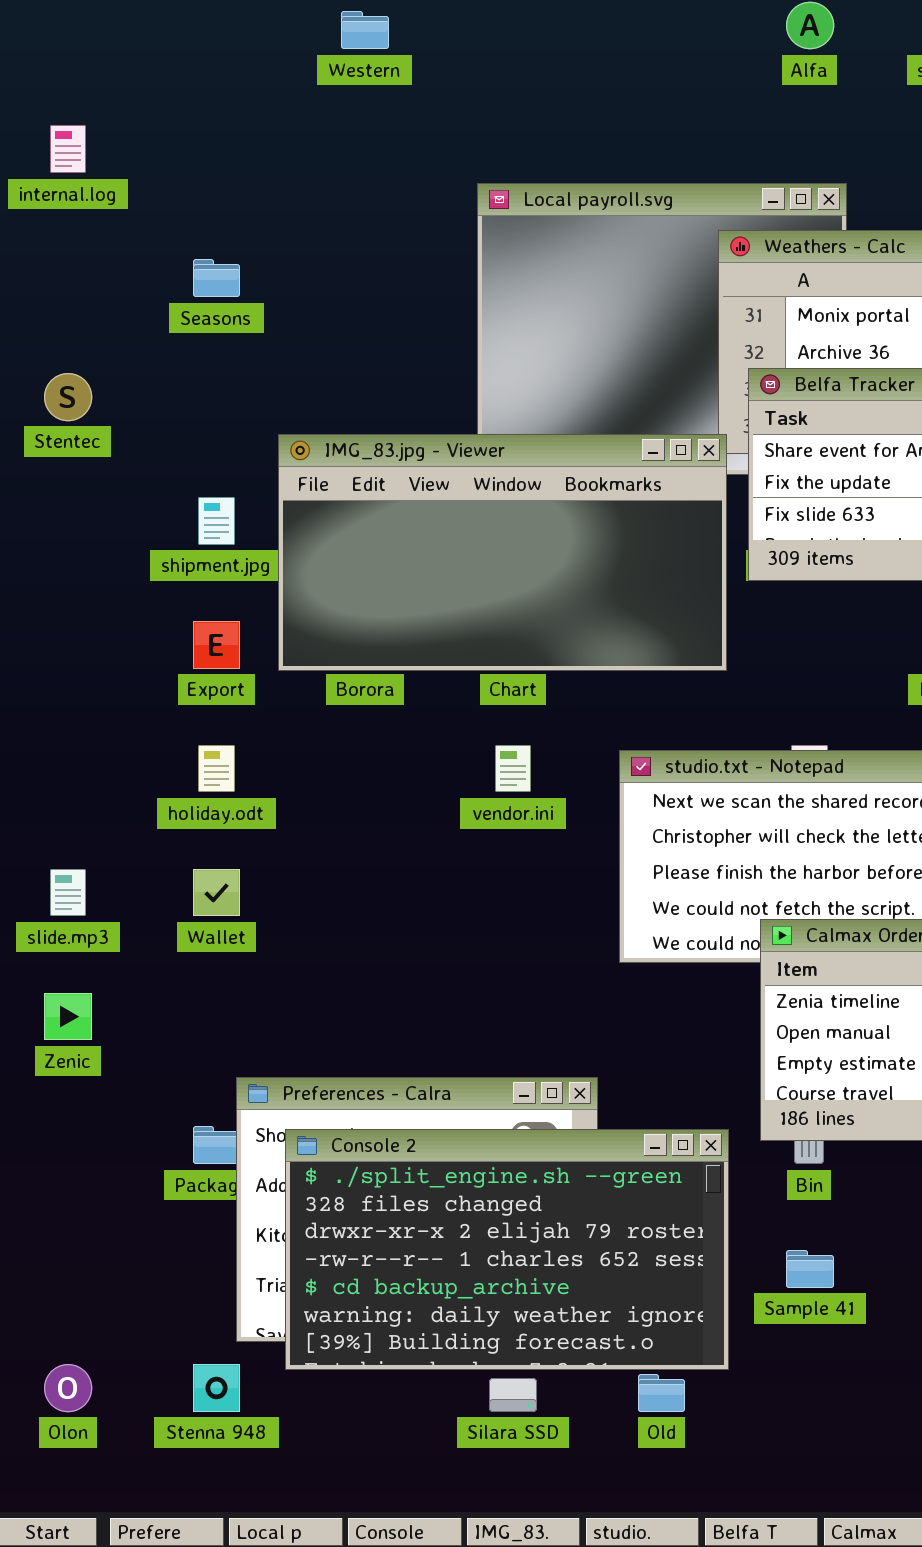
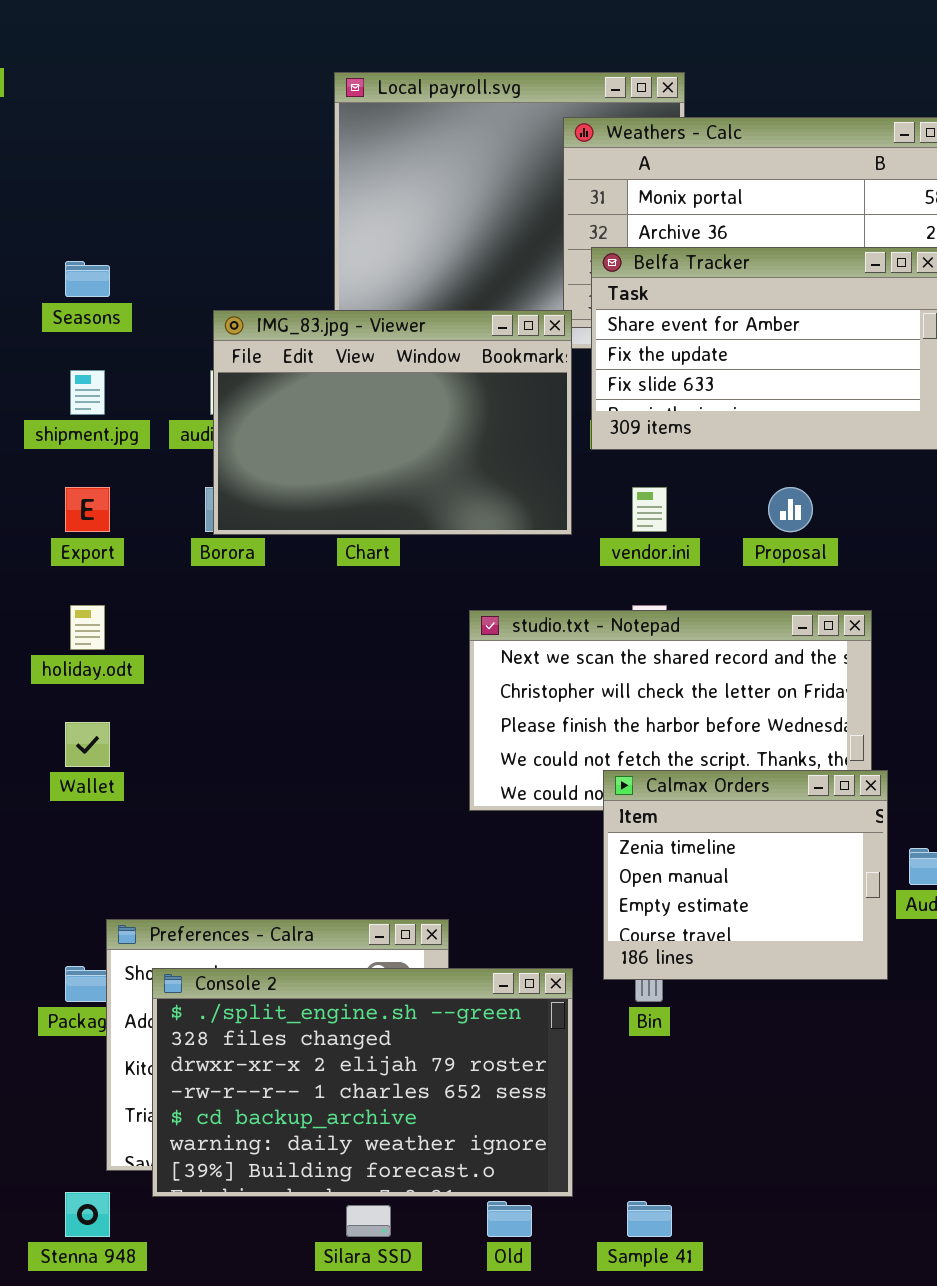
Seasons: [193,259,240,297] -> [65,261,110,297], moved
IMG_83.jpg - Viewer: [278,434,727,671] -> [213,310,572,535], resized
vendor.ini: [495,745,531,792] -> [632,487,667,532], moved
Sample 41: [786,1250,834,1288] -> [627,1201,672,1237], moved

